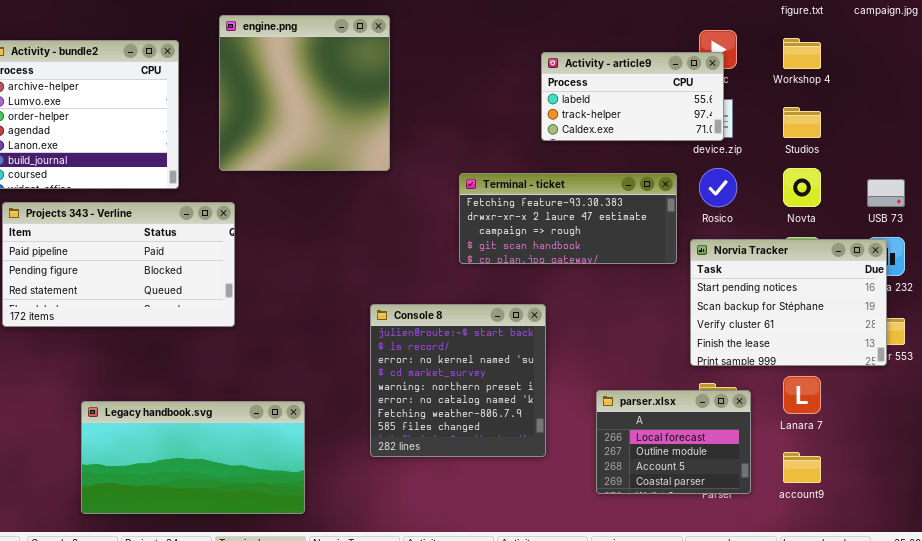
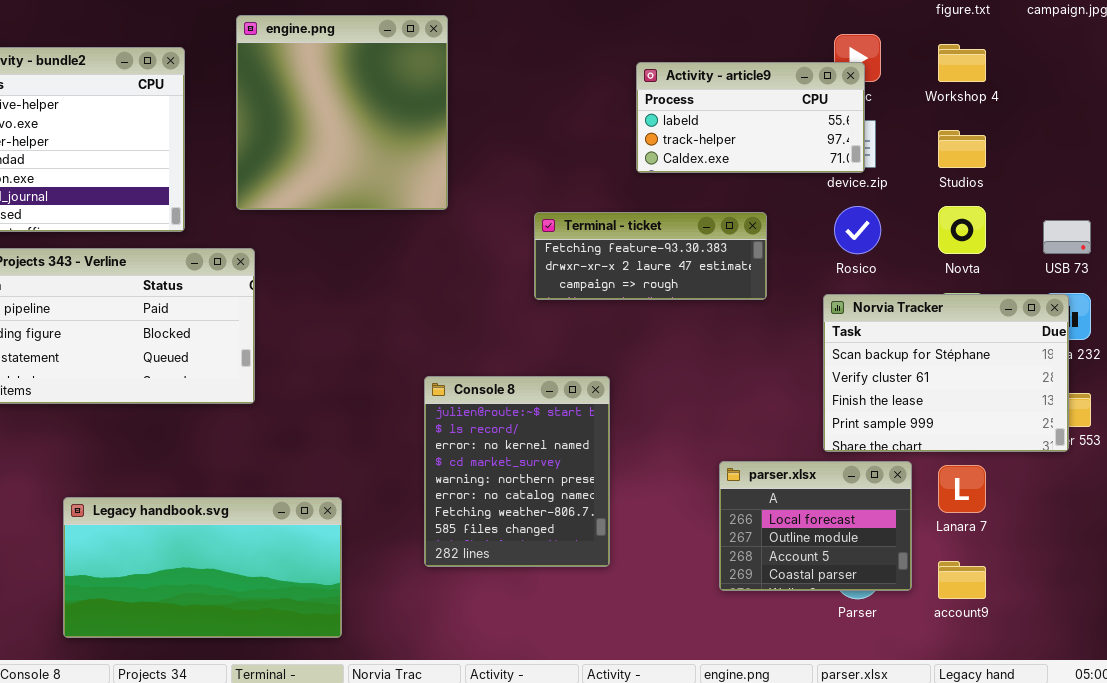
Terminal - ticket: [459,173,677,264] -> [534,212,767,300], resized
Norvia Tracker: [690,239,887,366] -> [823,294,1069,452], scrolled down 1 row
Console 8: [370,304,546,457] -> [424,376,610,567], resized
parser.xlsx: [596,390,751,494] -> [719,461,912,591], moved

